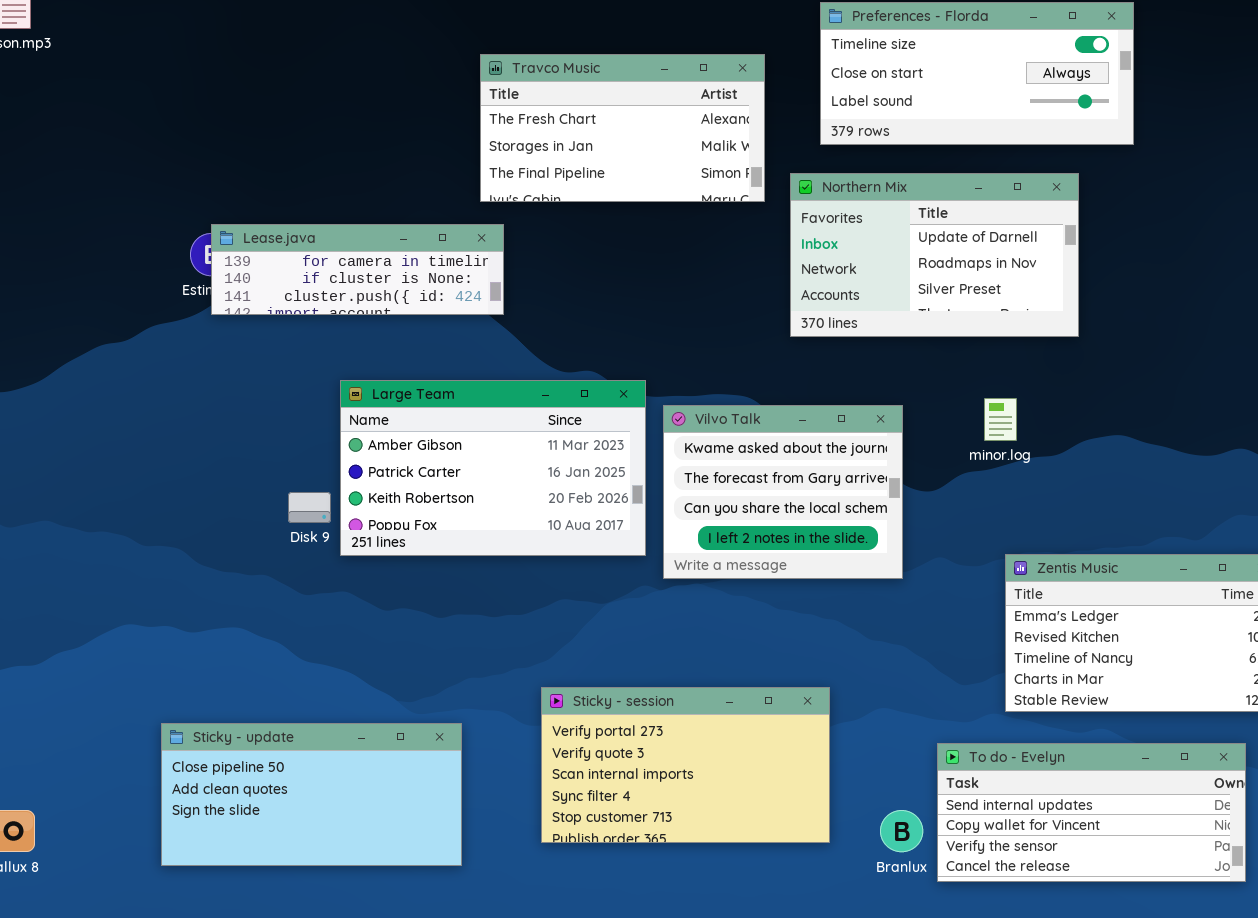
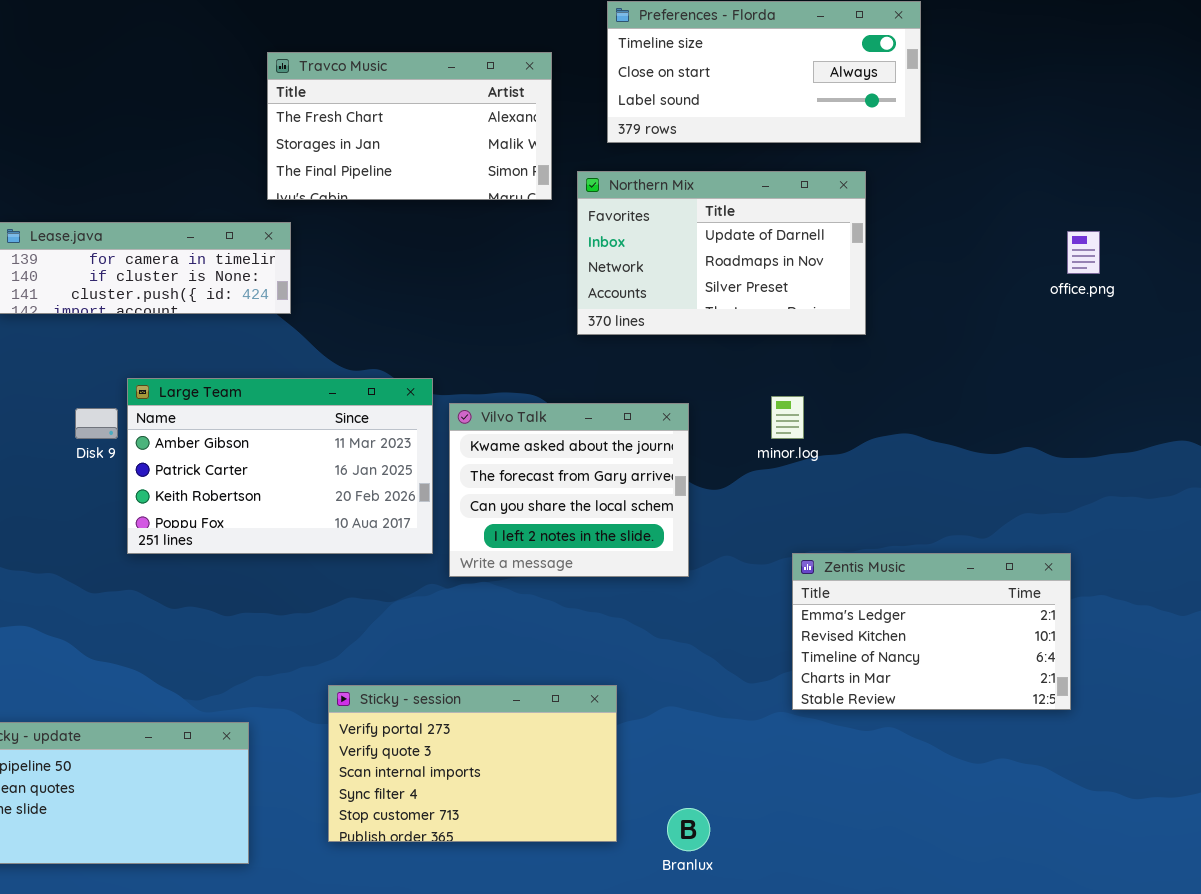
Disk 9: [288,492,331,523] -> [75,408,118,439], moved
To do - Evelyn: [937,743,1246,882] -> none, closed

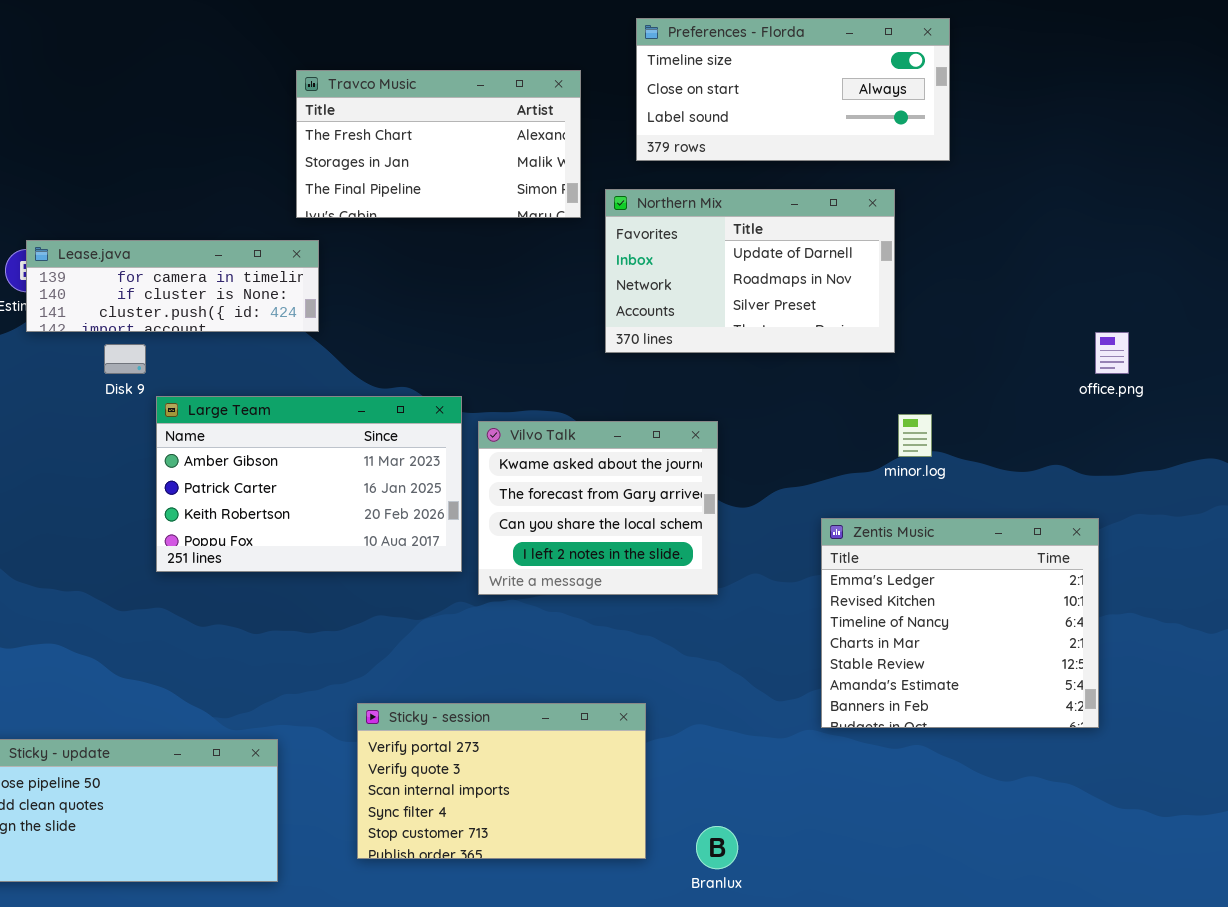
office.png: [1067,231,1100,274] -> [1095,332,1129,374], moved
minor.log: [771,396,804,439] -> [898,414,932,457], moved
Disk 9: [75,408,118,439] -> [104,344,146,374], moved
Zentis Music: [792,553,1071,710] -> [821,518,1099,728], resized

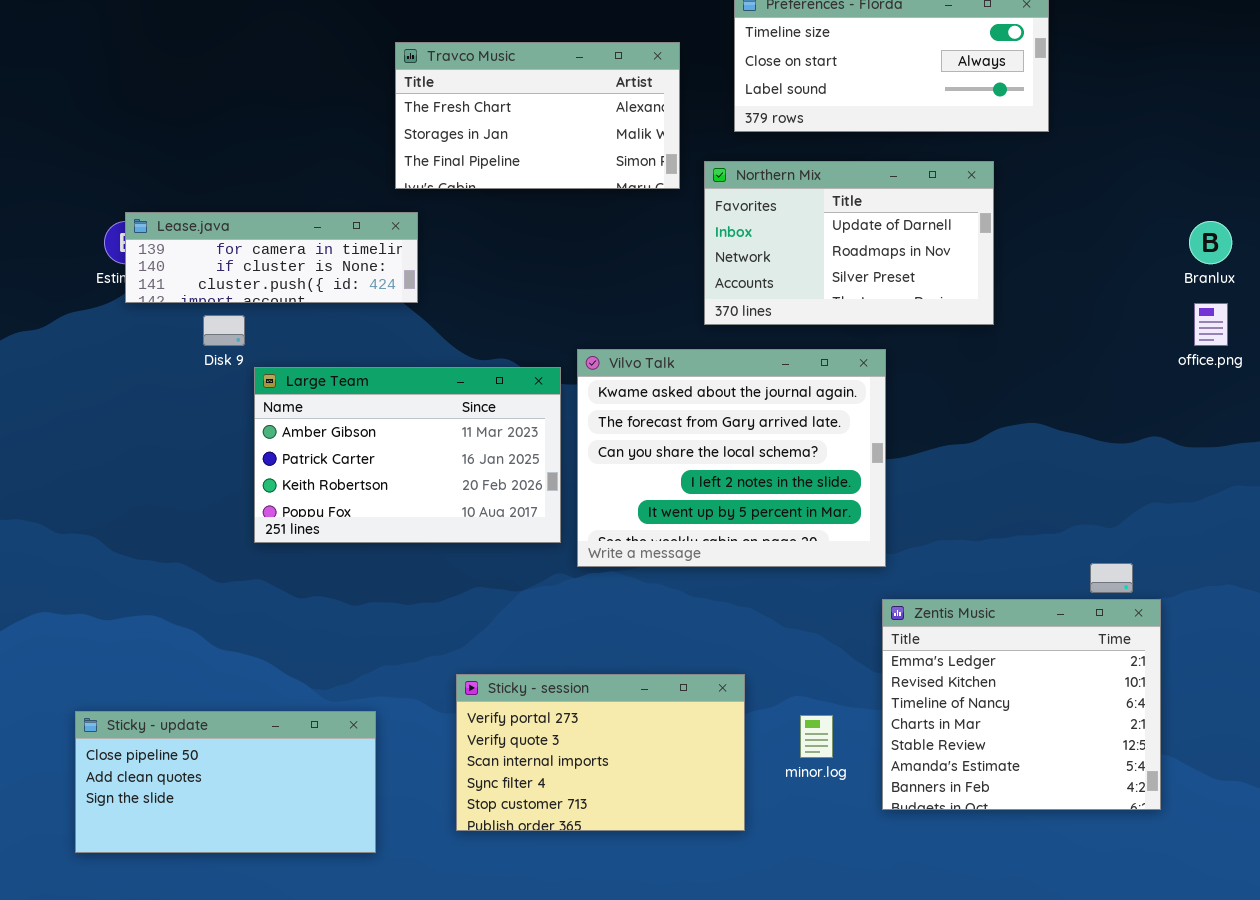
minor.log: [898,414,932,457] -> [800,715,833,758], moved
Vilvo Talk: [478,421,718,595] -> [577,349,886,567], resized
Zentis Music: [821,518,1099,728] -> [882,599,1161,810], moved
Branlux: [696,826,738,869] -> [1189,221,1232,264], moved

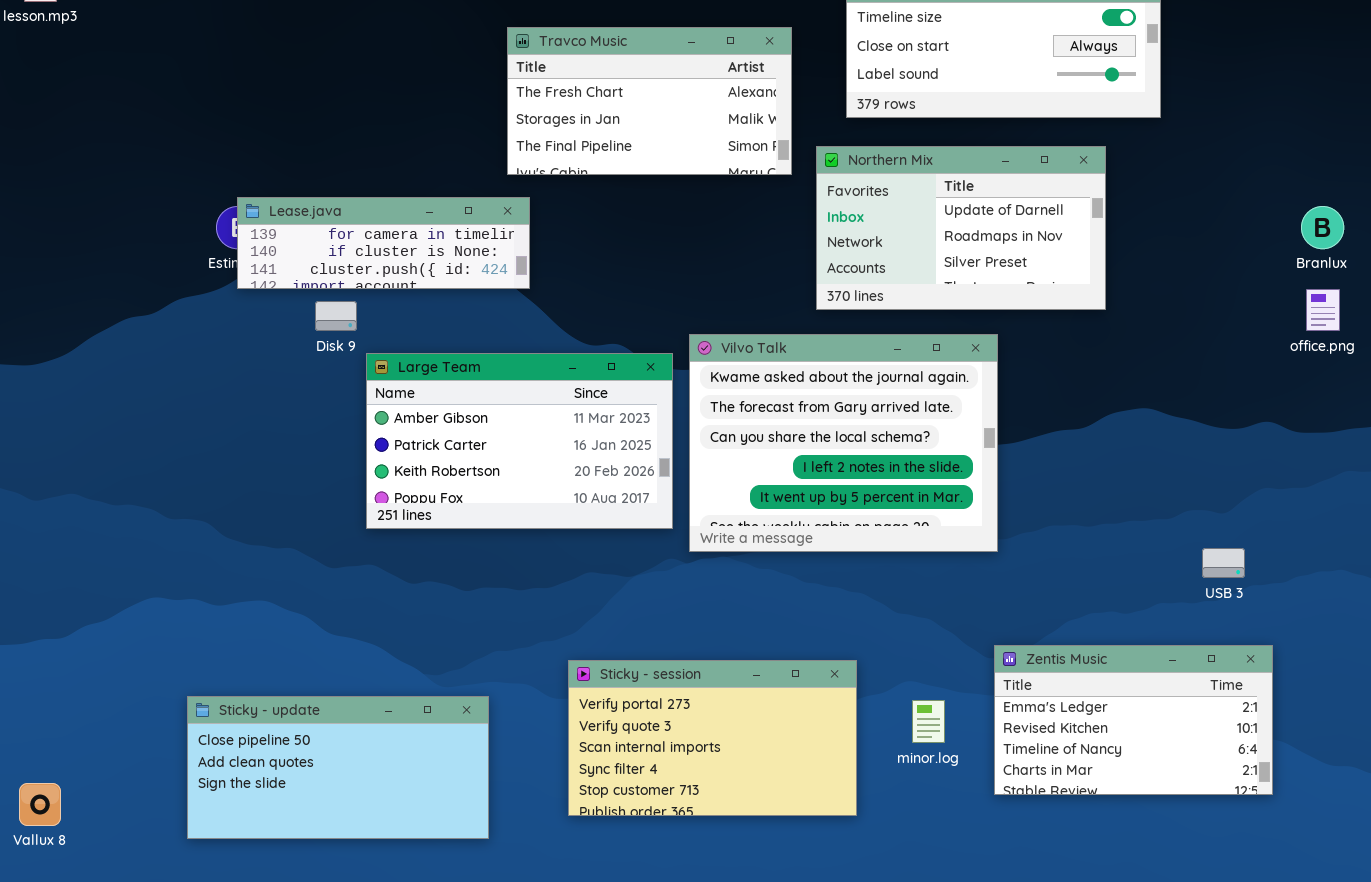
Zentis Music: [882,599,1161,810] -> [994,645,1273,795], resized

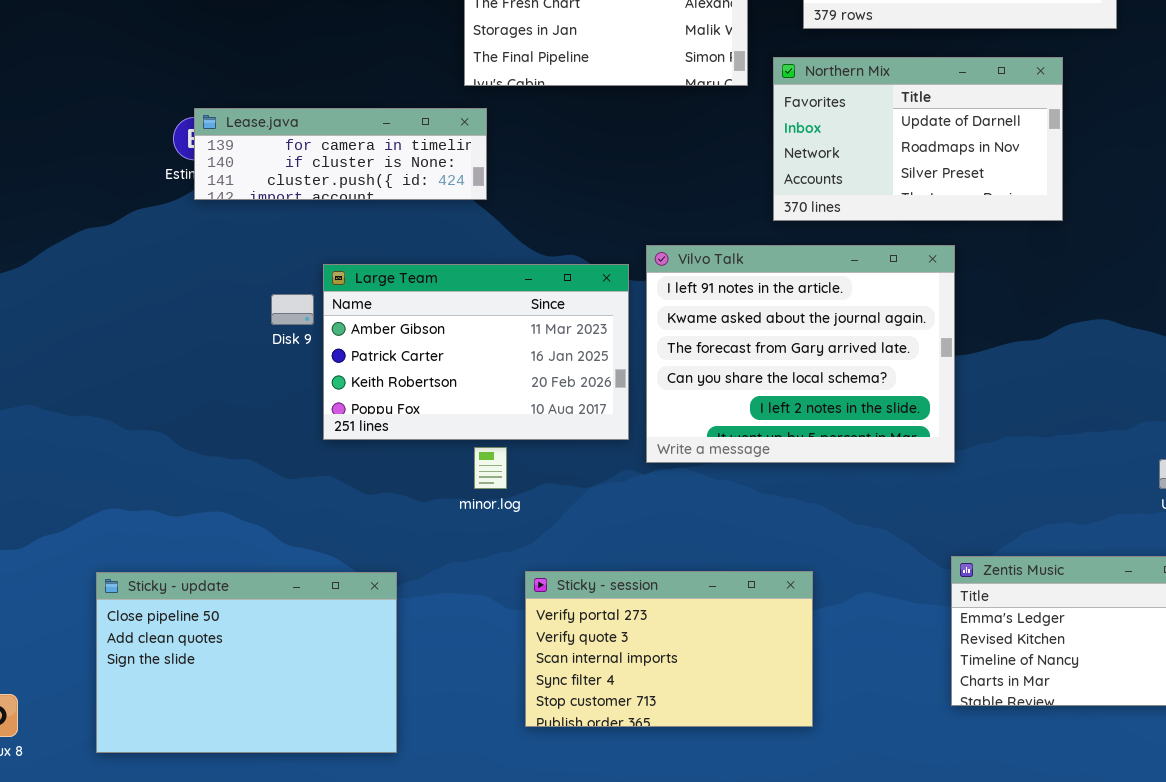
Disk 9: [315,301,357,331] -> [271,294,314,325], moved
Vilvo Talk: [689,334,998,552] -> [646,245,955,463], scrolled up 1 row
Sticky - update: [187,696,489,839] -> [96,572,397,753], moved, resized
minor.log: [912,700,945,743] -> [474,447,507,489], moved

